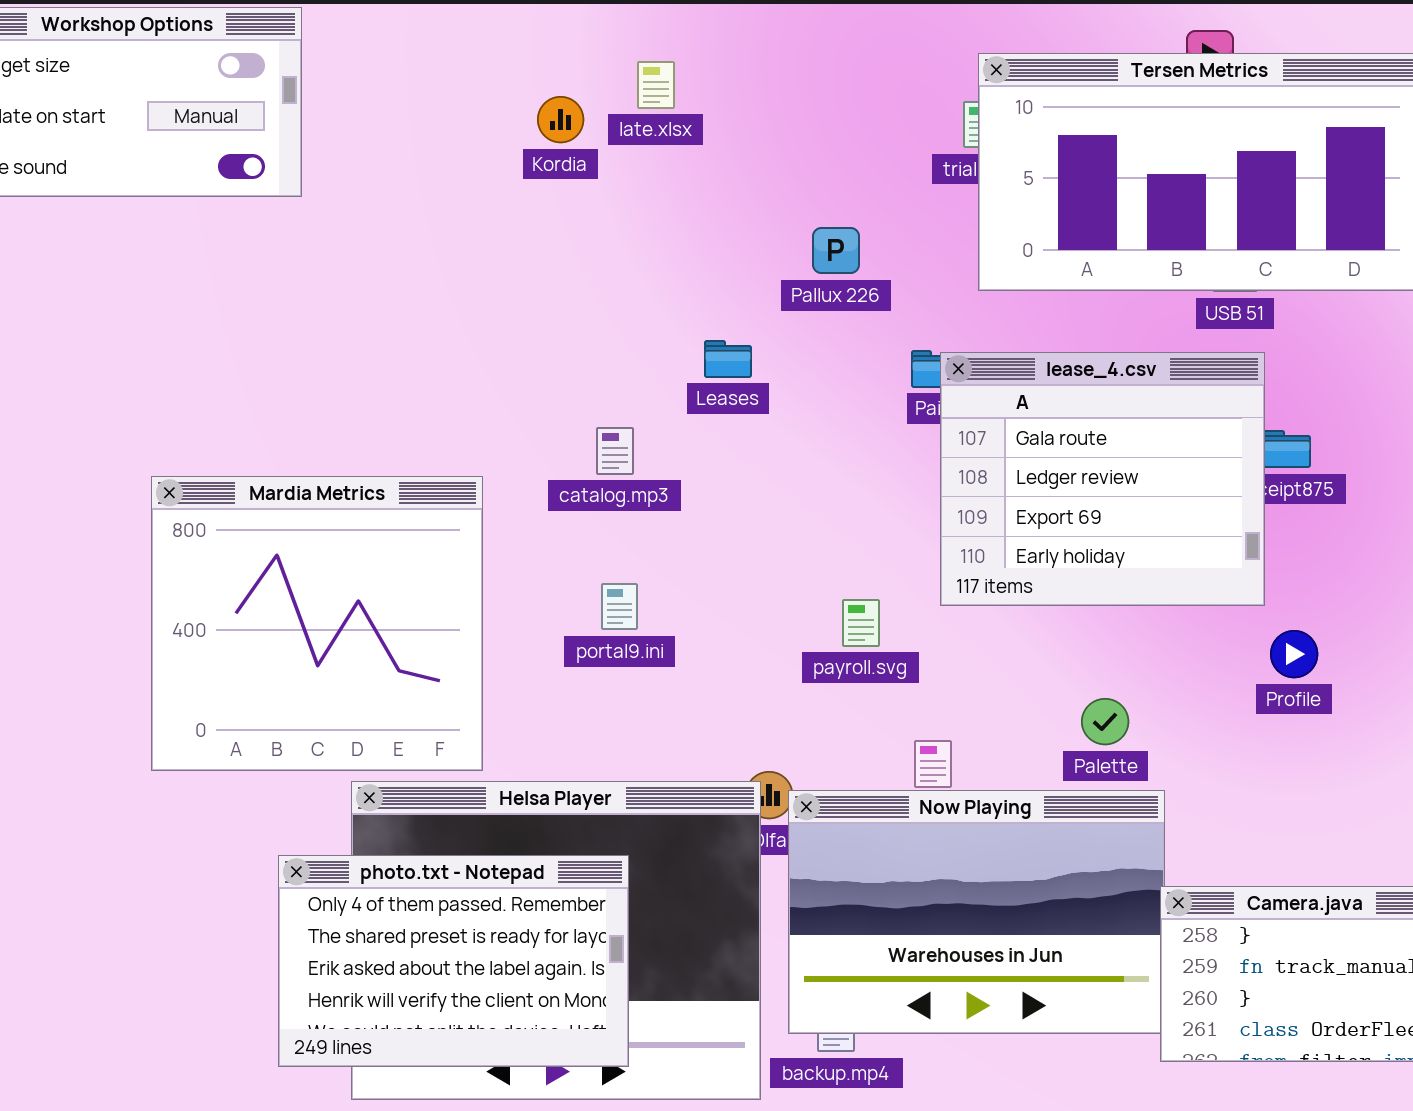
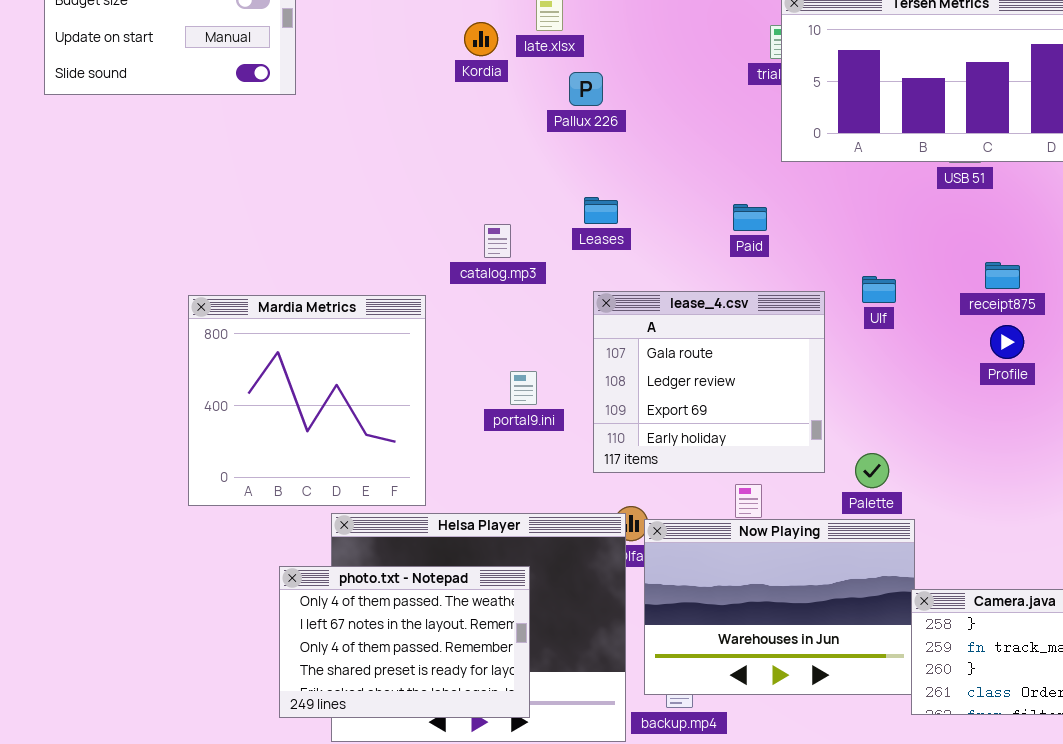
Pallux 226: [812,227,860,274] -> [569,72,603,106], moved
lease_4.csv: [940,352,1265,606] -> [593,291,825,473], moved
catalog.mp3: [596,427,634,475] -> [484,224,511,258], moved
Profile: [1270,630,1318,678] -> [990,325,1024,359], moved
photo.txt - Notepad: [278,855,629,1067] -> [279,566,530,718], scrolled up 2 rows

